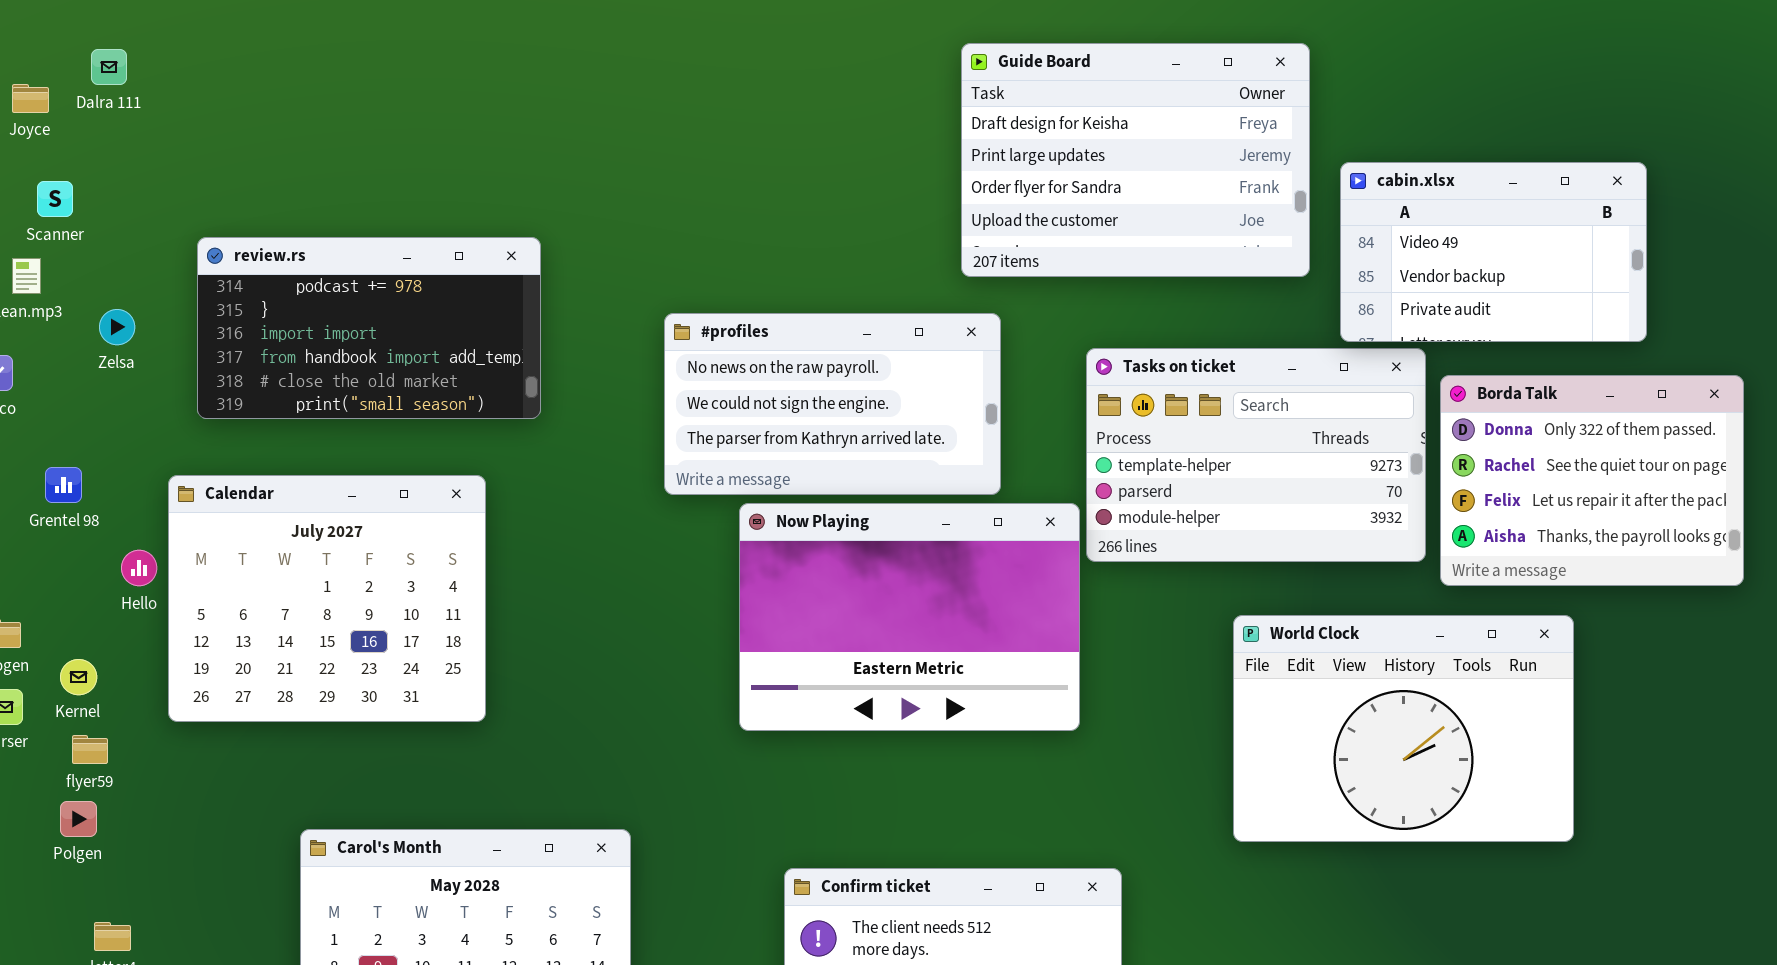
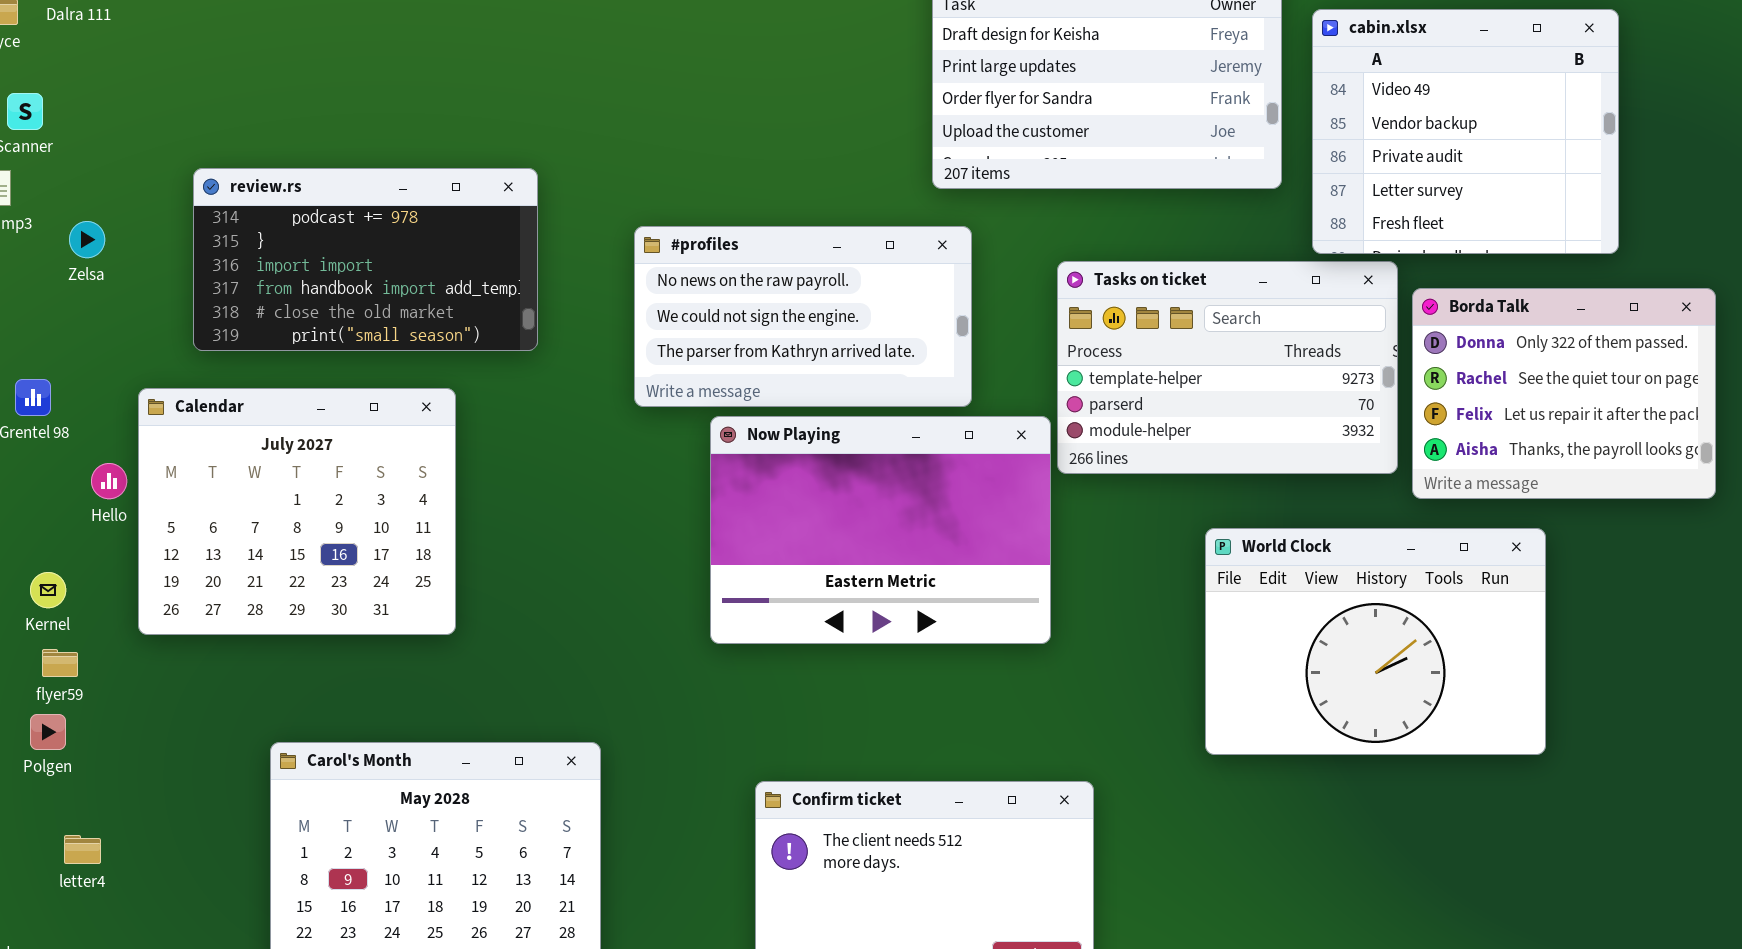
cabin.xlsx: [1340,162,1647,342] -> [1312,9,1619,254], resized
review.rs: [197,237,541,419] -> [193,168,538,351], moved

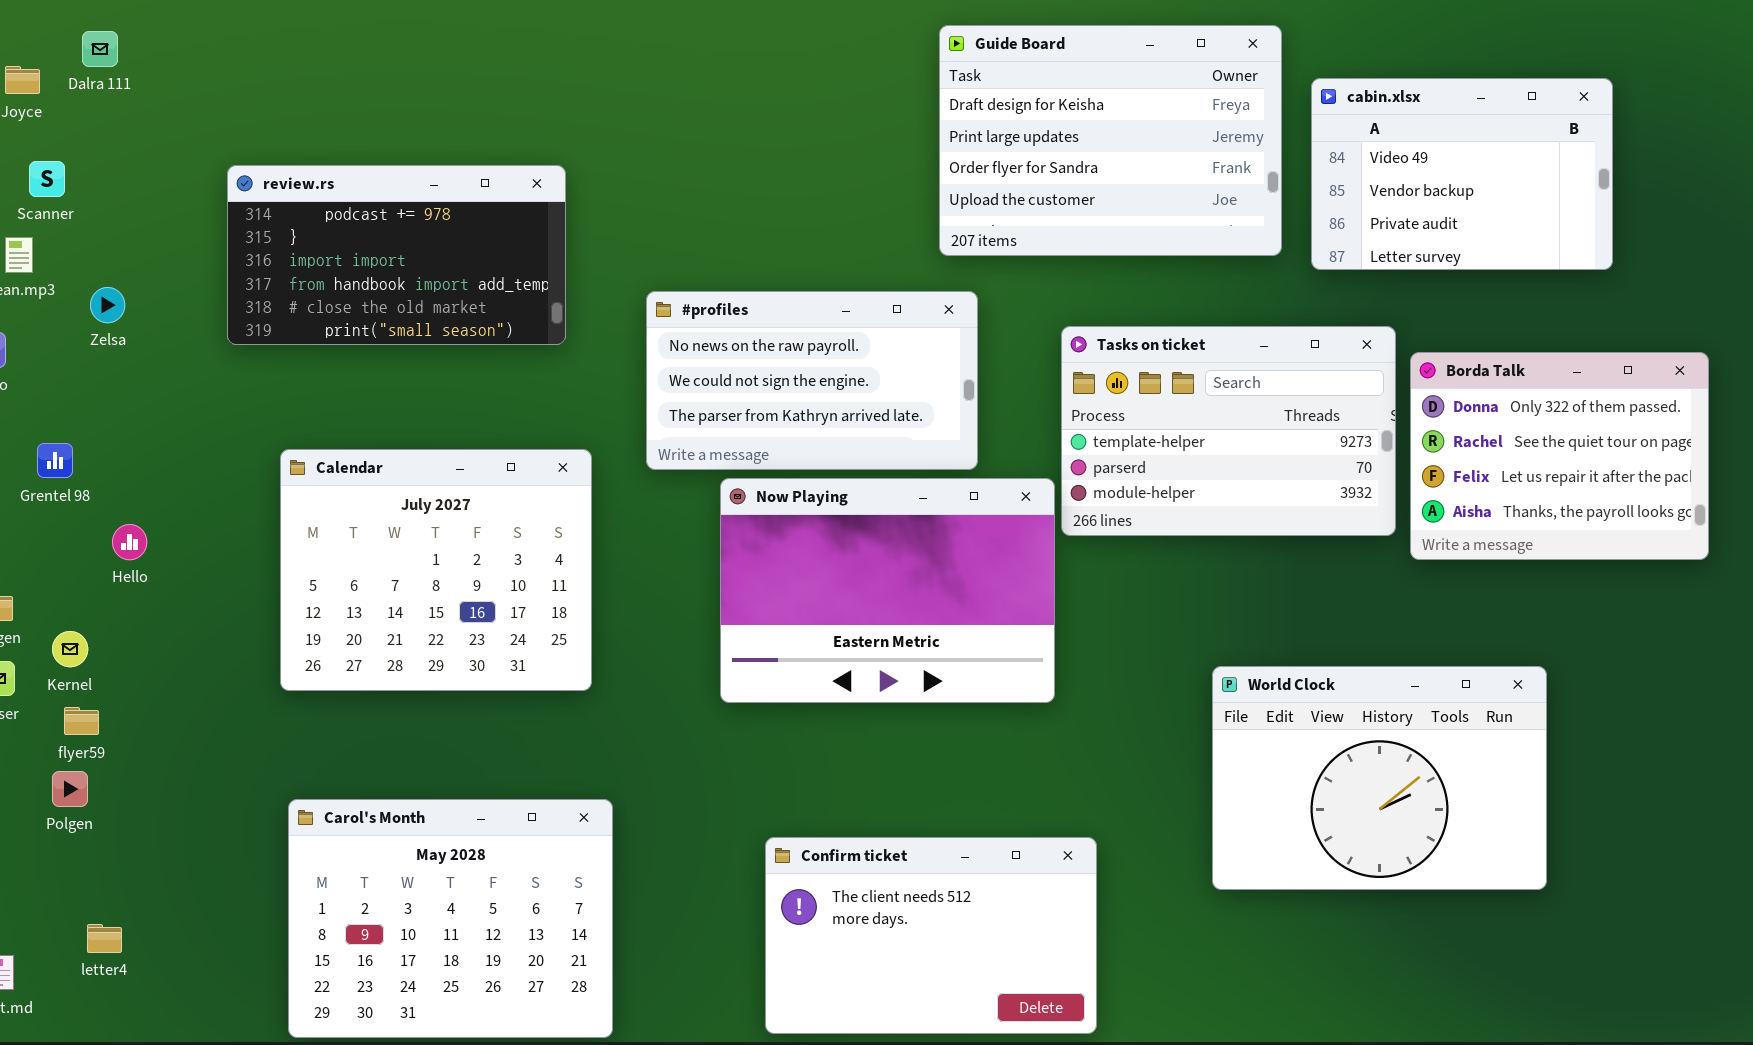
cabin.xlsx: [1312,9,1619,254] -> [1311,78,1613,270], resized
review.rs: [193,168,538,351] -> [227,165,566,345], moved
Calendar: [138,388,456,635] -> [280,449,592,691], moved
World Clock: [1205,528,1546,755] -> [1212,666,1547,890], moved
letter4: [64,835,101,864] -> [87,924,122,953], moved

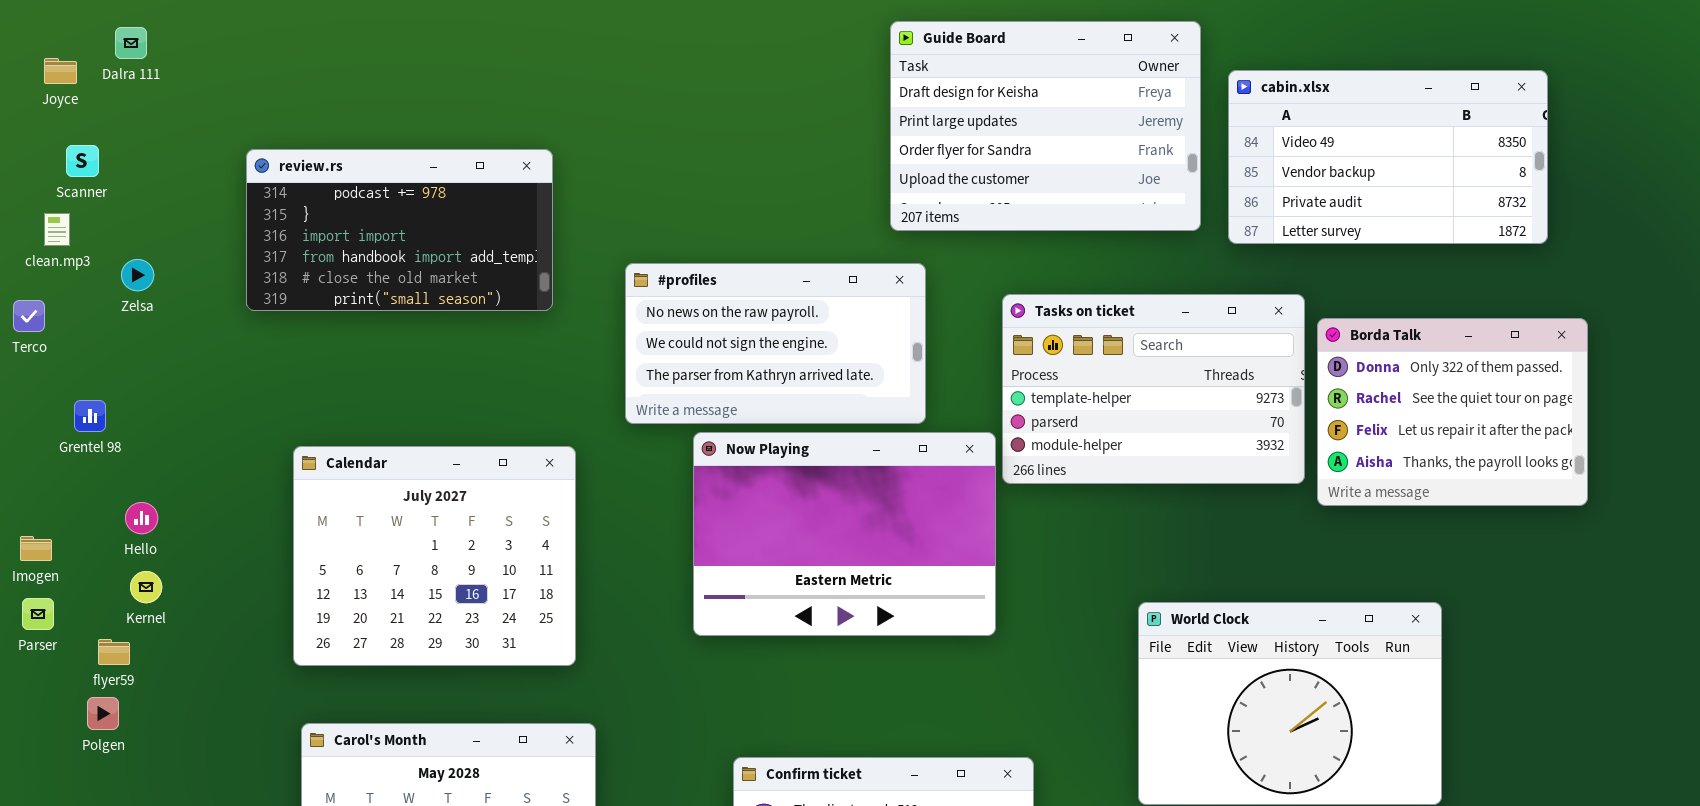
cabin.xlsx: [1311,78,1613,270] -> [1228,70,1548,244], resized
Calendar: [280,449,592,691] -> [293,446,576,666], moved
Hello: [112,524,147,560] -> [125,502,158,534], moved
Kernel: [52,631,88,667] -> [130,571,162,603], moved

